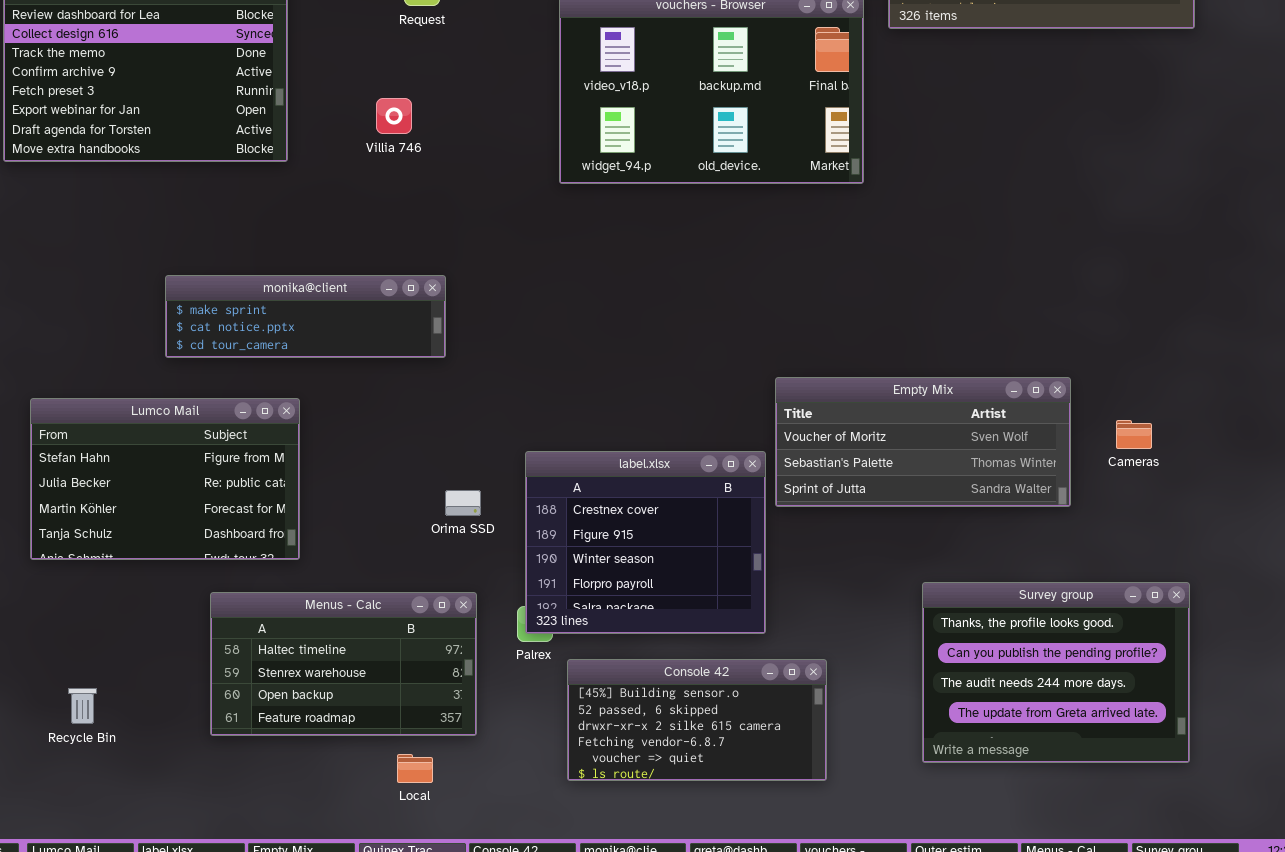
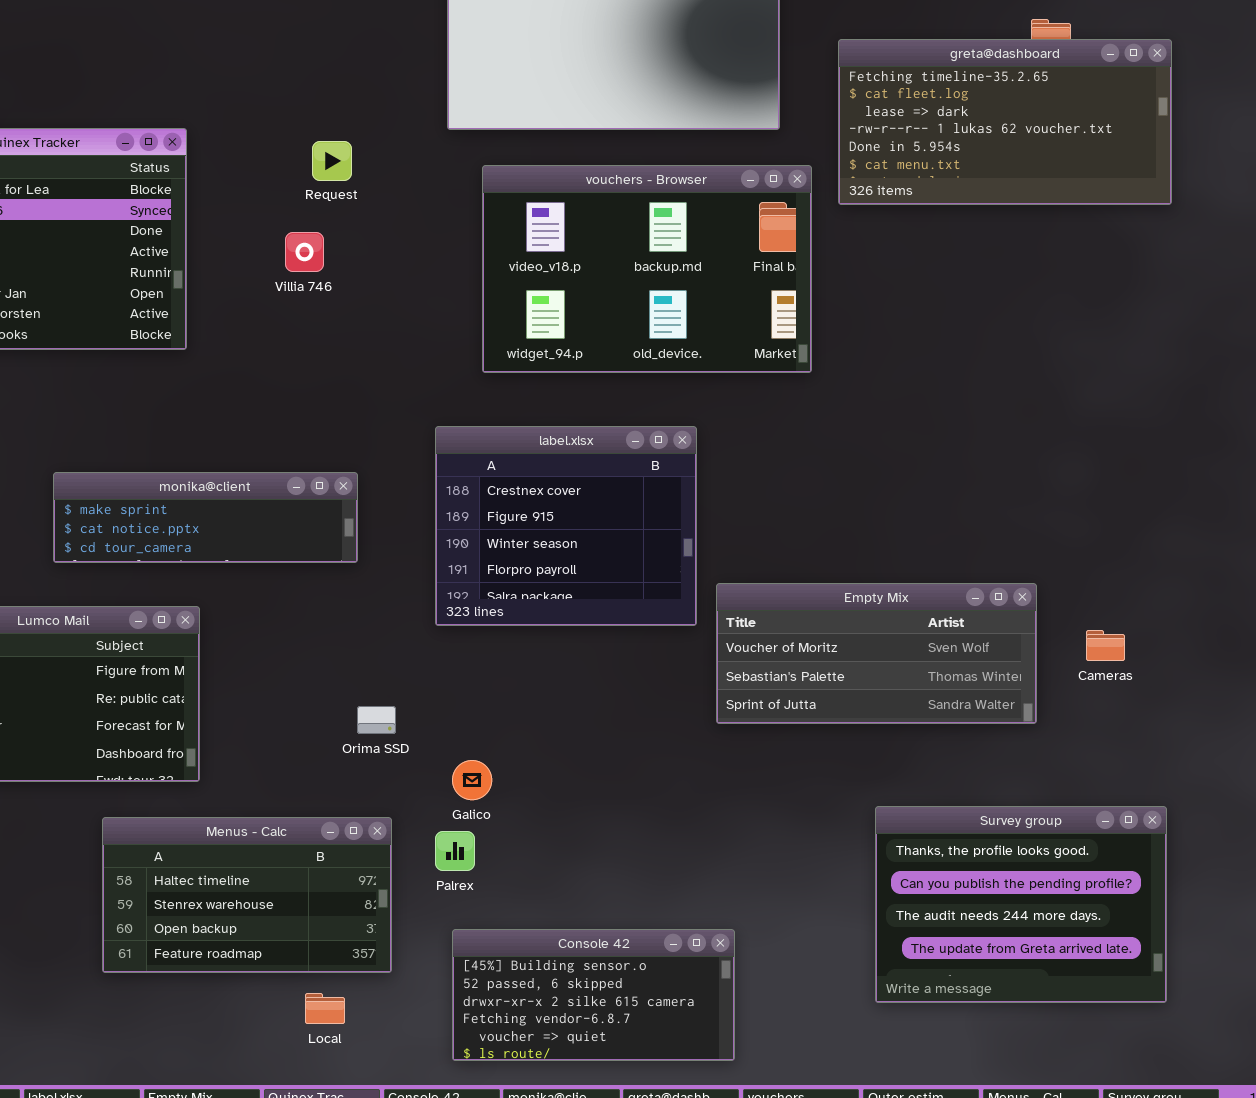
Villia 746: [376,98,412,134] -> [285,232,324,272], moved
label.xlsx: [525,451,766,634] -> [435,426,697,626], moved
Console 42: [567,659,827,781] -> [452,929,735,1061], moved

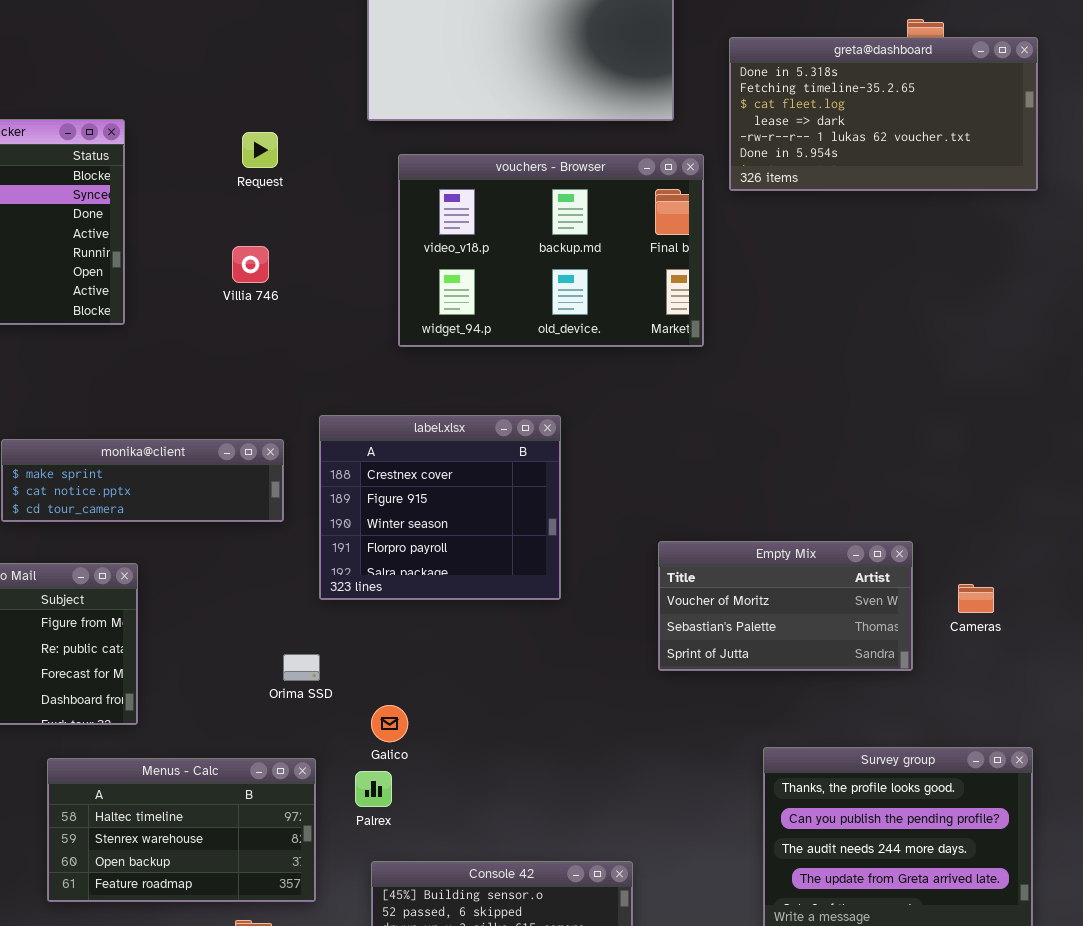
greta@dashboard: [838,39,1172,205] -> [729,37,1038,191], scrolled up 1 row
Villia 746: [285,232,324,272] -> [232,246,269,283], moved
label.xlsx: [435,426,697,626] -> [319,415,561,600], moved
Empty Mix: [716,583,1037,724] -> [658,541,913,671], resized

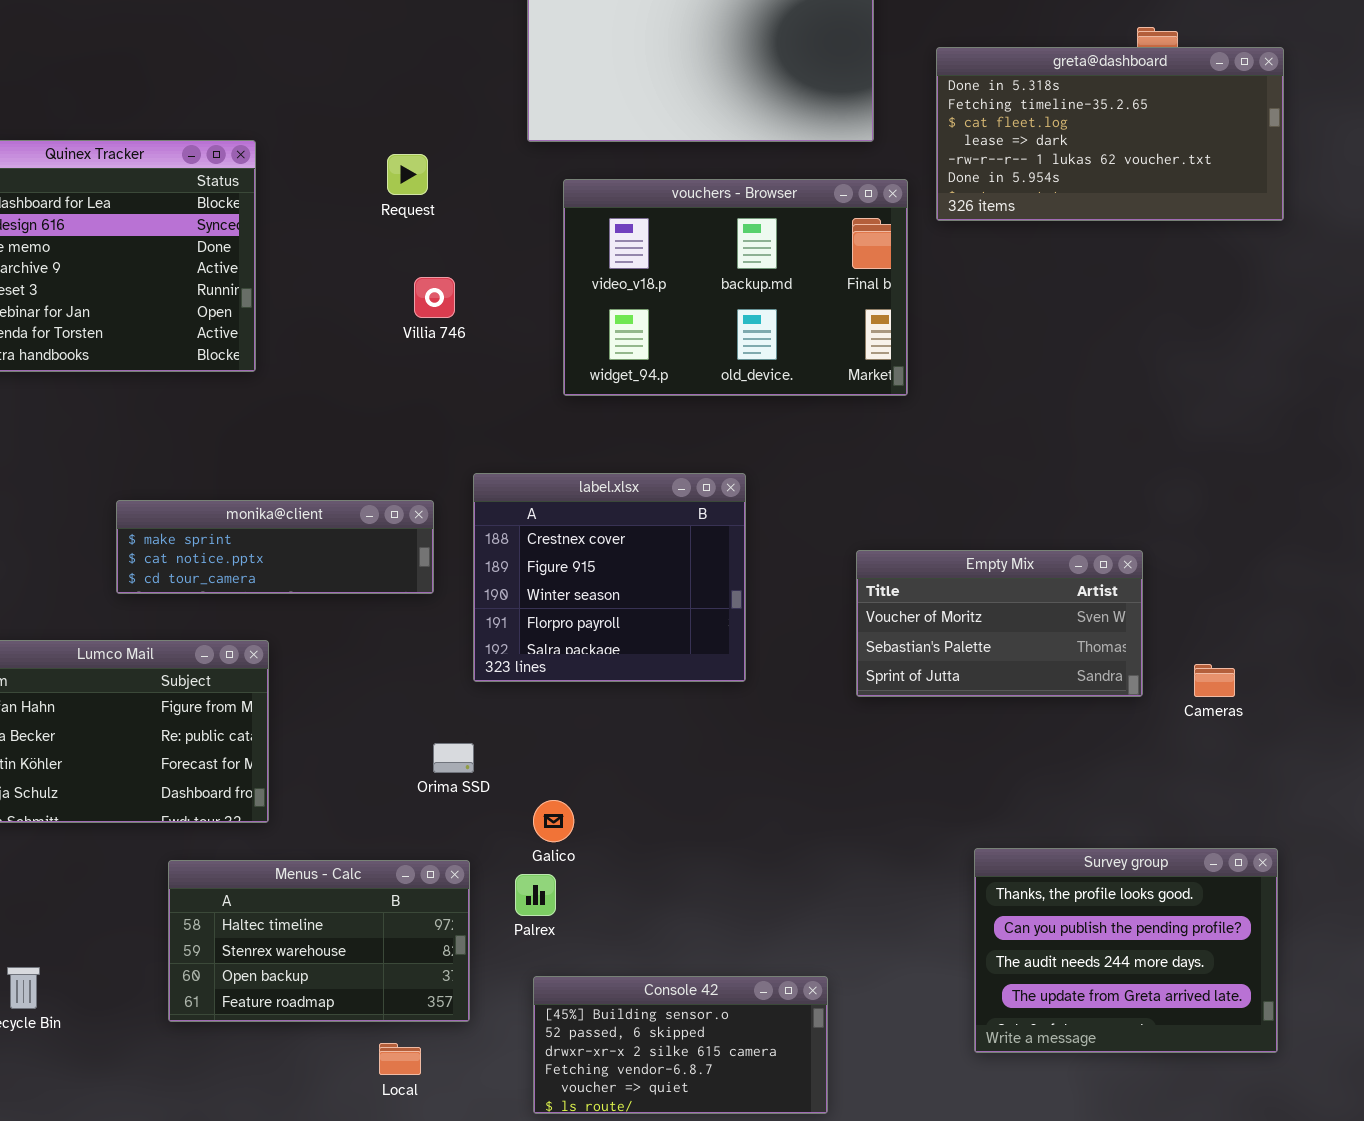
Villia 746: [232,246,269,283] -> [414,277,455,318], moved
Empty Mix: [658,541,913,671] -> [856,550,1143,697], moved

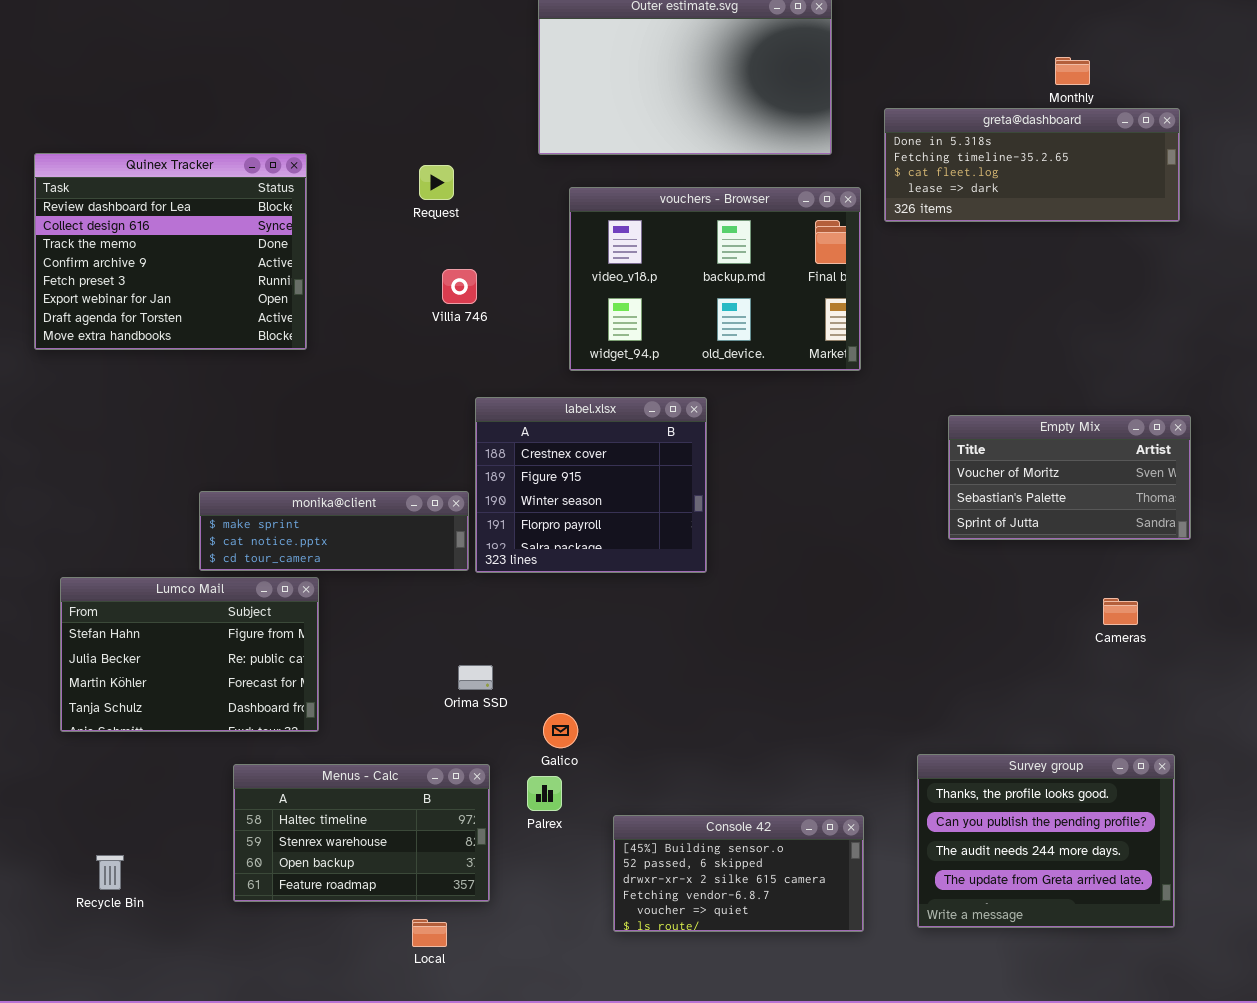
greta@dashboard: [936,47,1284,221] -> [884,108,1180,222], resized
label.xlsx: [473,473,746,682] -> [475,397,707,573], moved
monika@client: [116,500,434,594] -> [199,491,469,571], moved
Empty Mix: [856,550,1143,697] -> [948,415,1191,540], moved
Console 42: [533,976,828,1114] -> [613,815,864,932], moved

